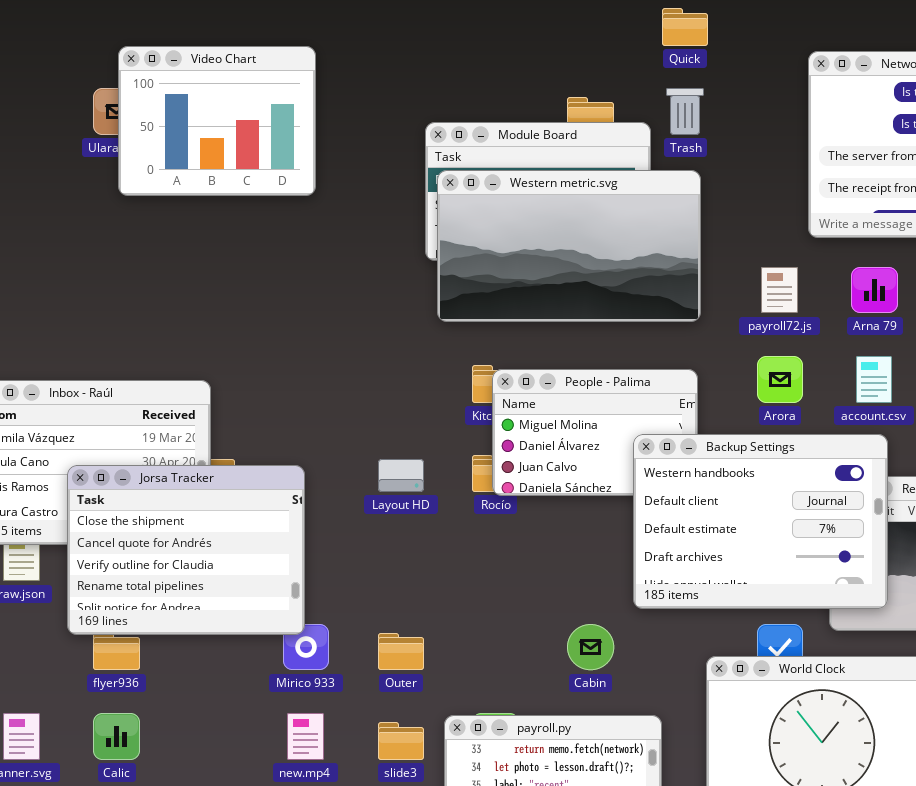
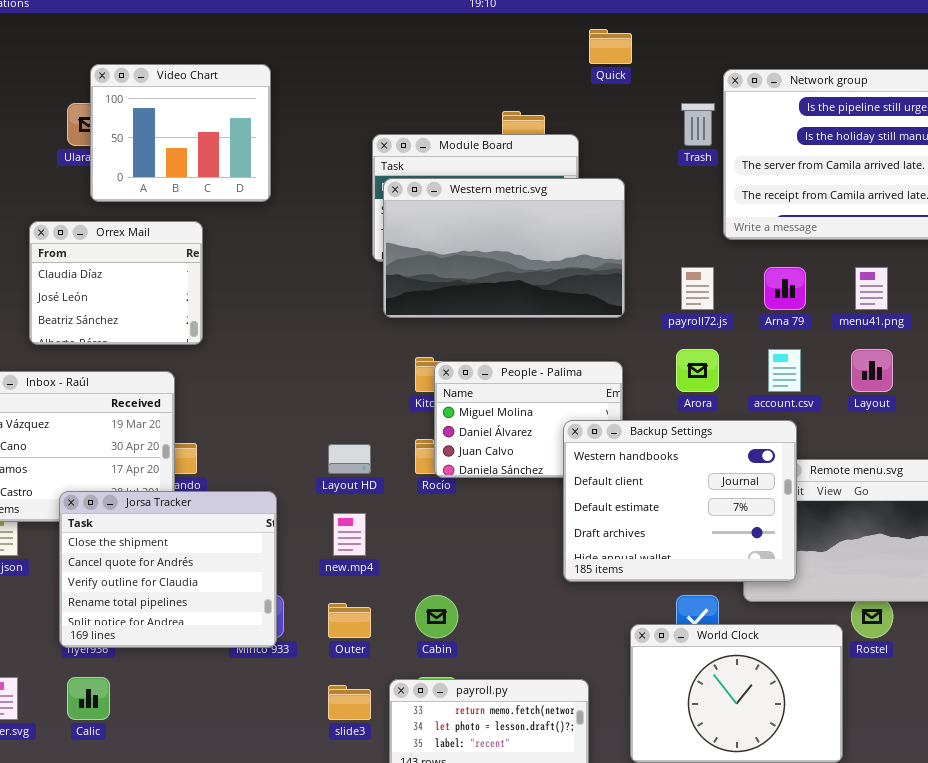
Trash: [666,88,704,135] -> [681,103,715,146], moved
Orrex Mail: none -> [29,221,203,345], opened
Jorsa Tracker: [67,465,305,635] -> [59,491,277,648], moved
Cabin: [567,624,614,670] -> [415,595,458,638], moved
new.mp4: [287,713,324,760] -> [333,513,366,556], moved

